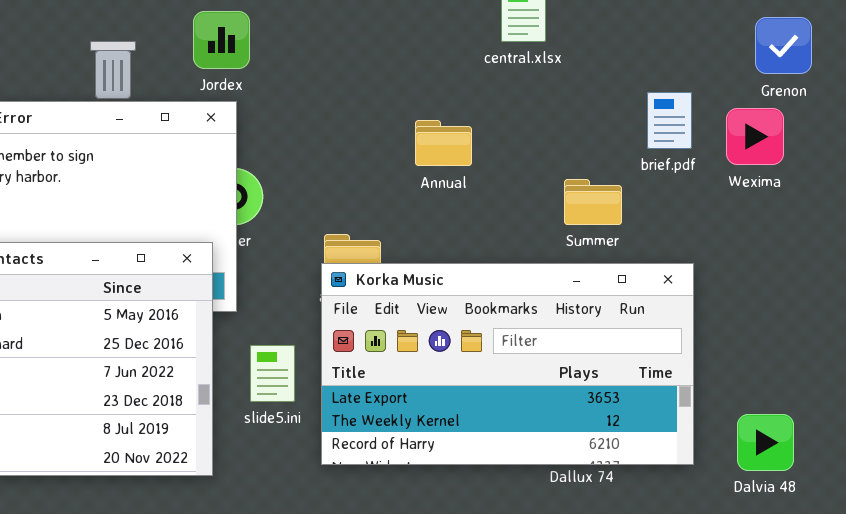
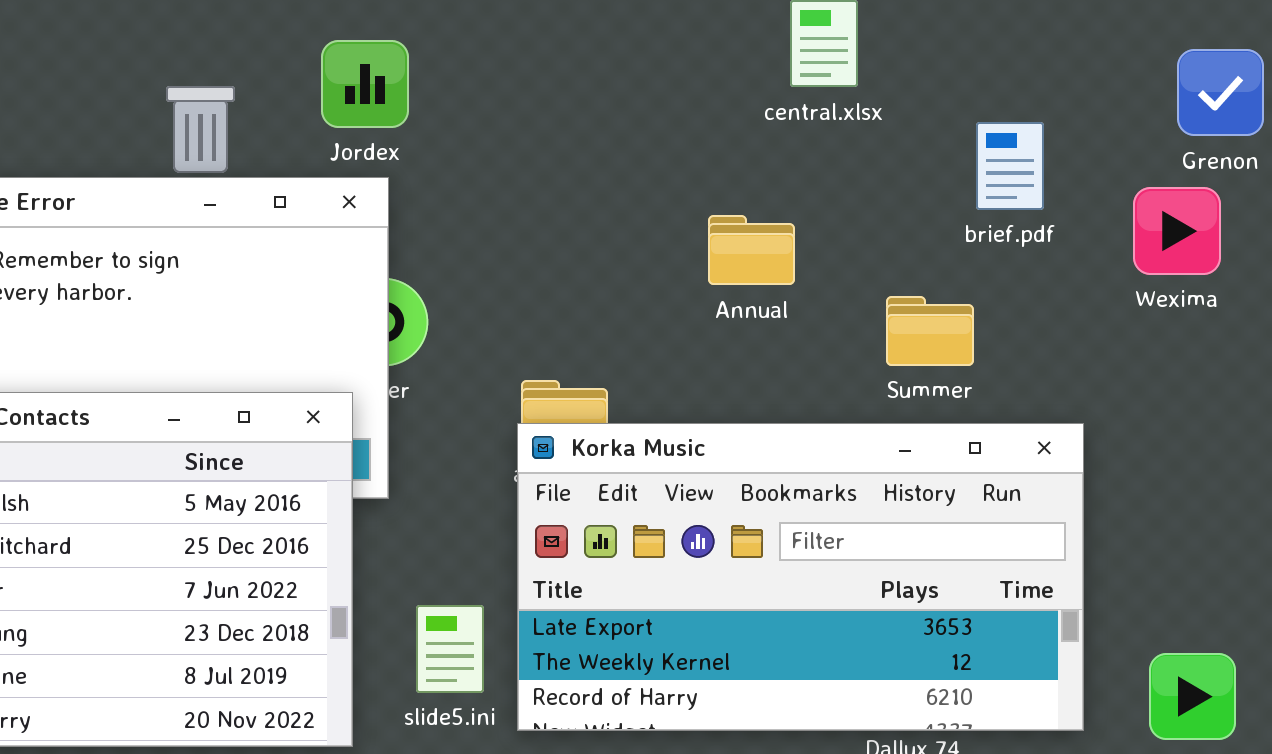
brief.pdf: [647,92,692,149] -> [976,122,1044,210], moved
Annual: [415,120,472,166] -> [708,215,795,285], moved
slide5.ini: [250,345,295,402] -> [416,605,484,693], moved

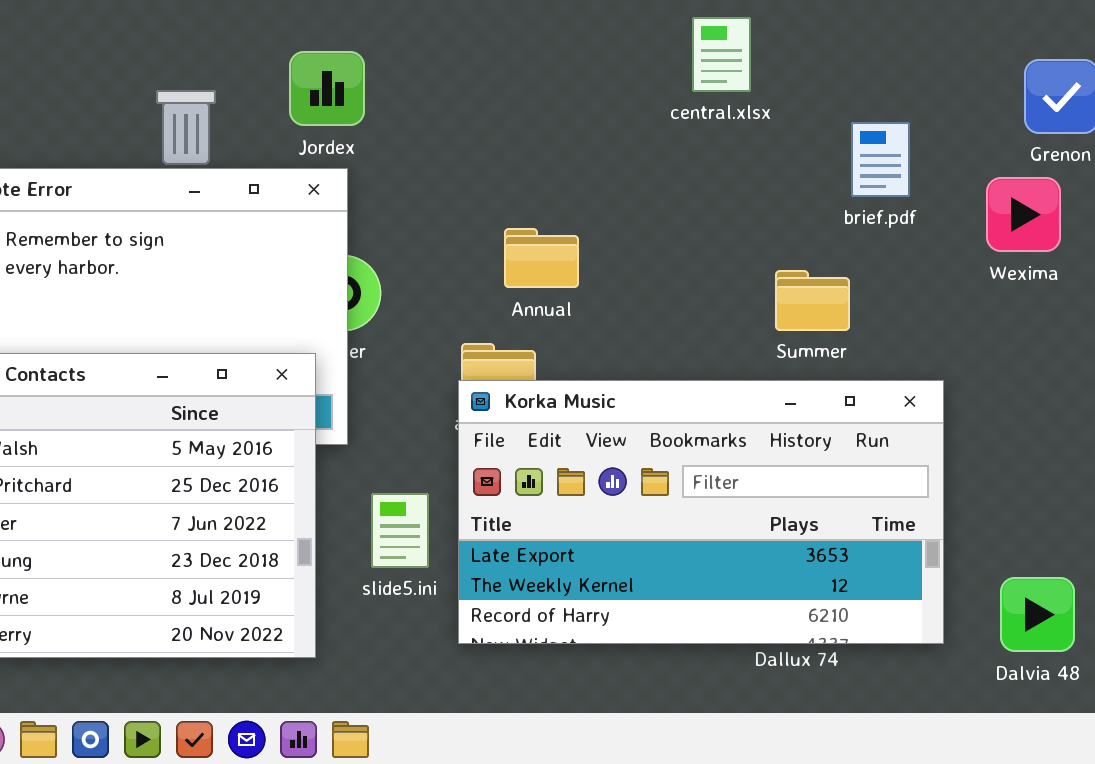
Annual: [708,215,795,285] -> [504,228,579,288], moved
slide5.ini: [416,605,484,693] -> [371,493,429,568], moved

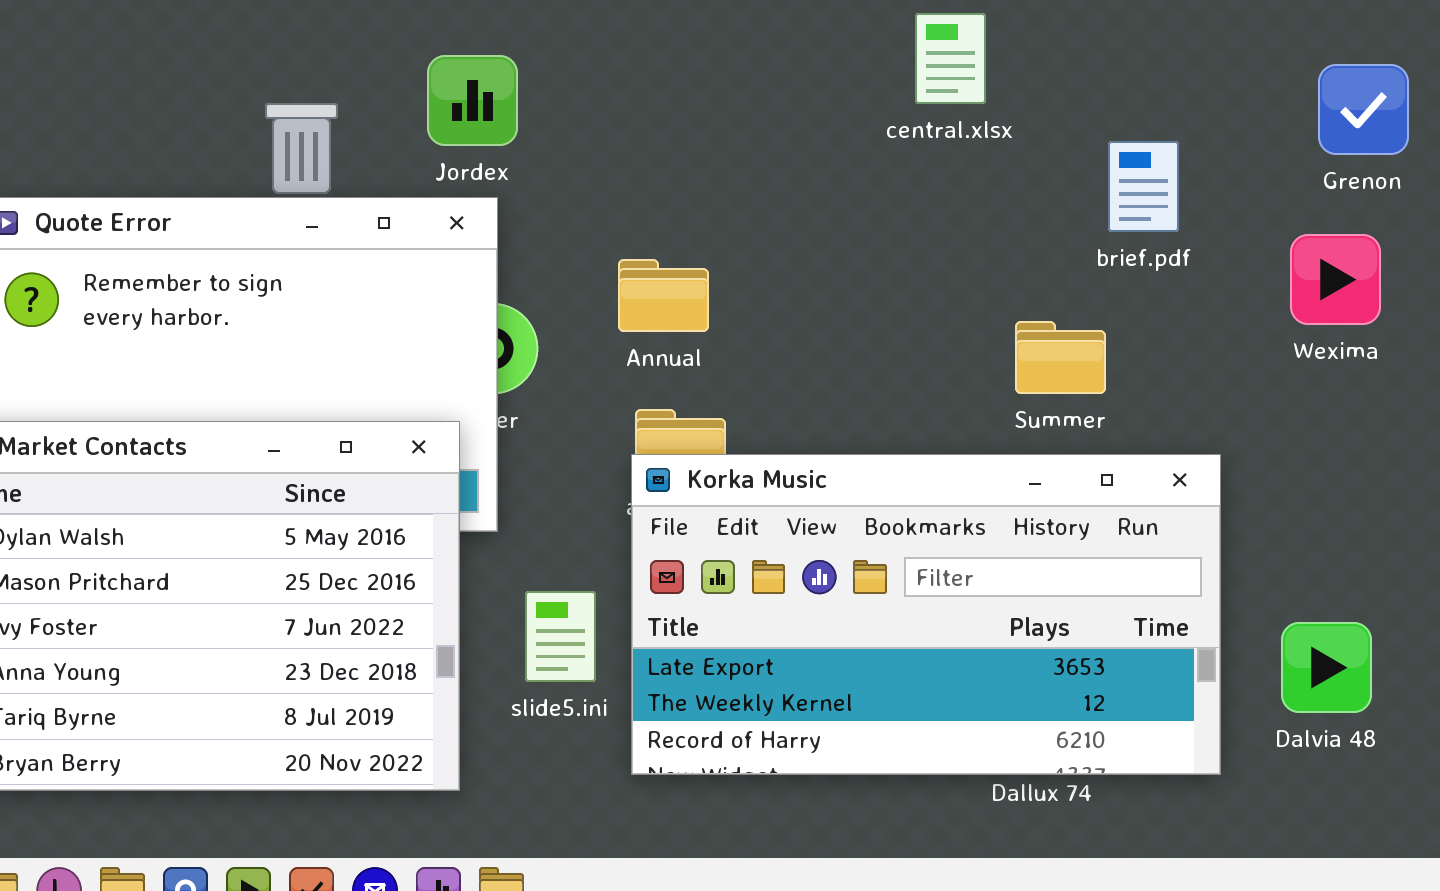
Wexima: [986,177,1061,252] -> [1290,234,1381,325], moved
Annual: [504,228,579,288] -> [618,259,709,332], moved
Dalvia 48: [1000,577,1075,652] -> [1281,622,1372,713], moved

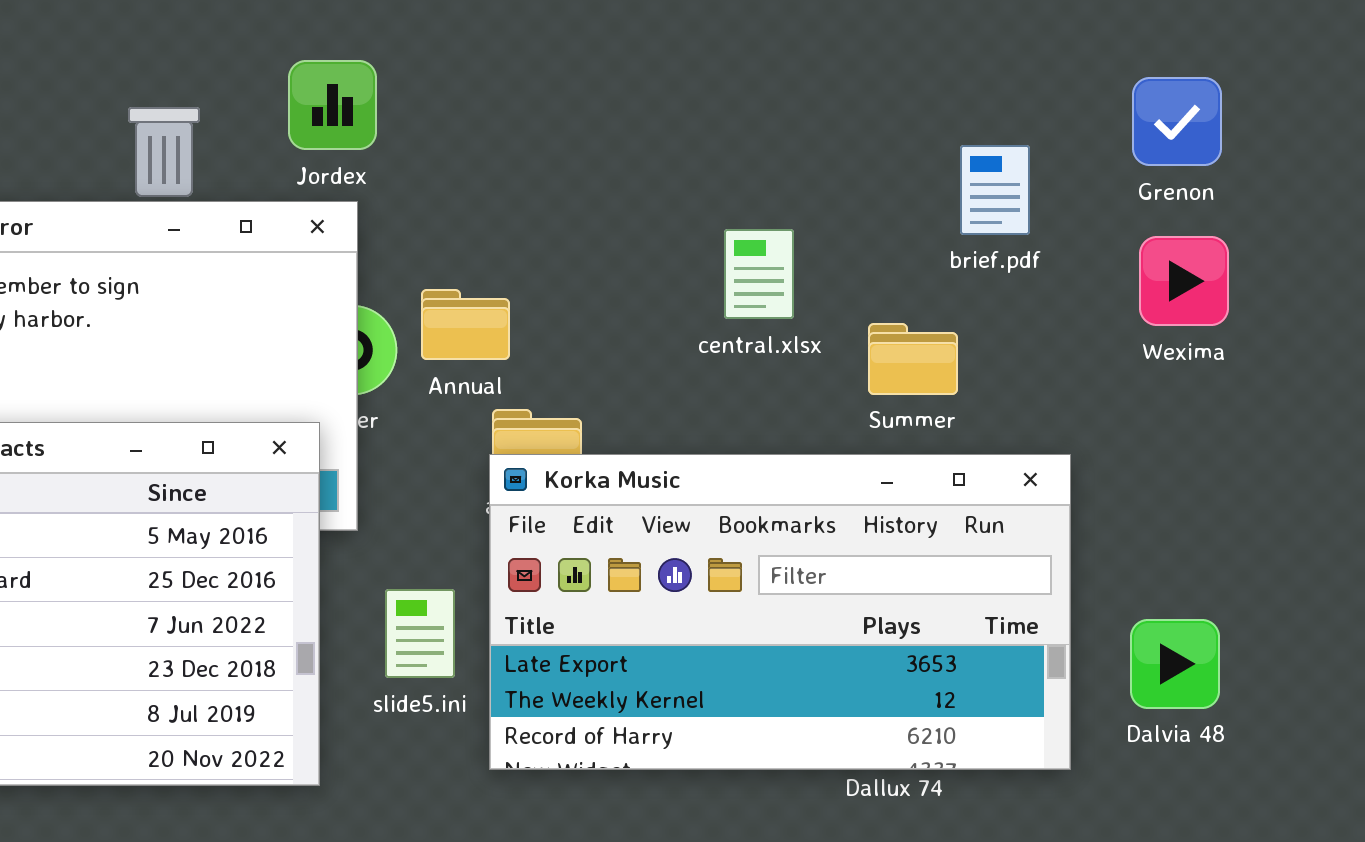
central.xlsx: [915,13,986,104] -> [724,229,794,319], moved
Grenon: [1318,64,1409,155] -> [1132,77,1222,166], moved
Annual: [618,259,709,332] -> [421,289,510,360], moved

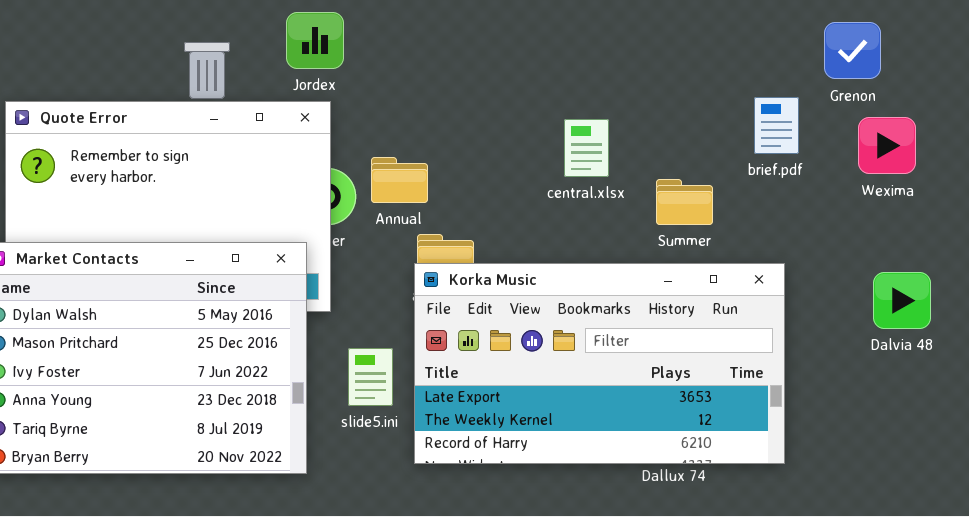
brief.pdf: [960,145,1030,235] -> [754,97,799,154], moved
Wexima: [1139,236,1229,326] -> [858,117,916,174], moved
Dalvia 48: [1130,619,1220,709] -> [873,272,931,329], moved

